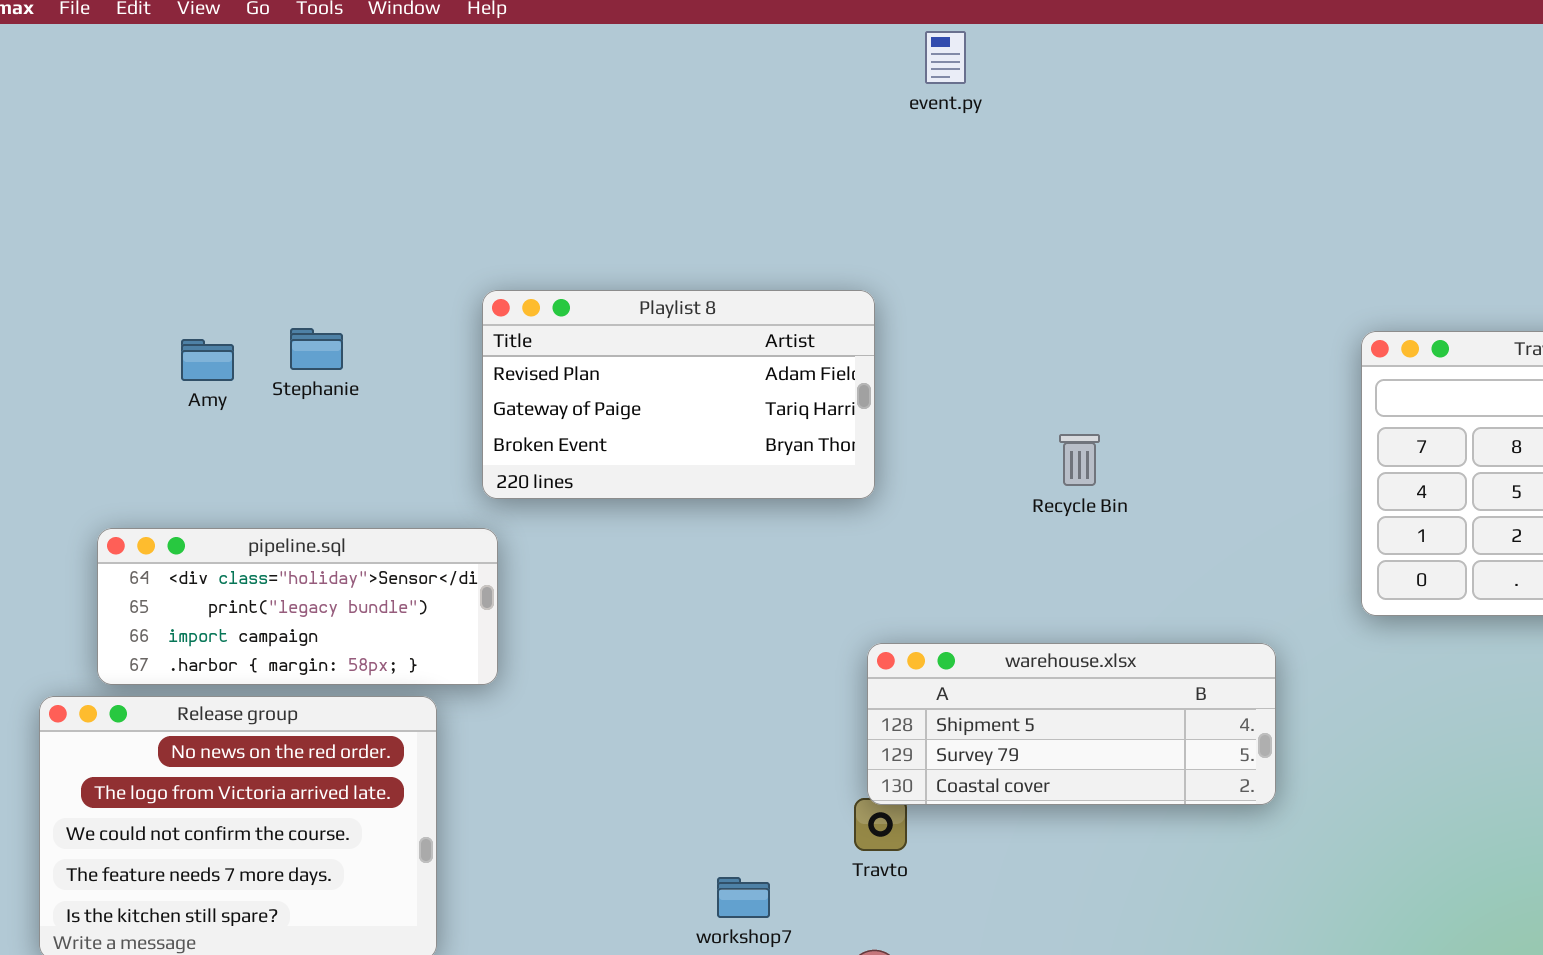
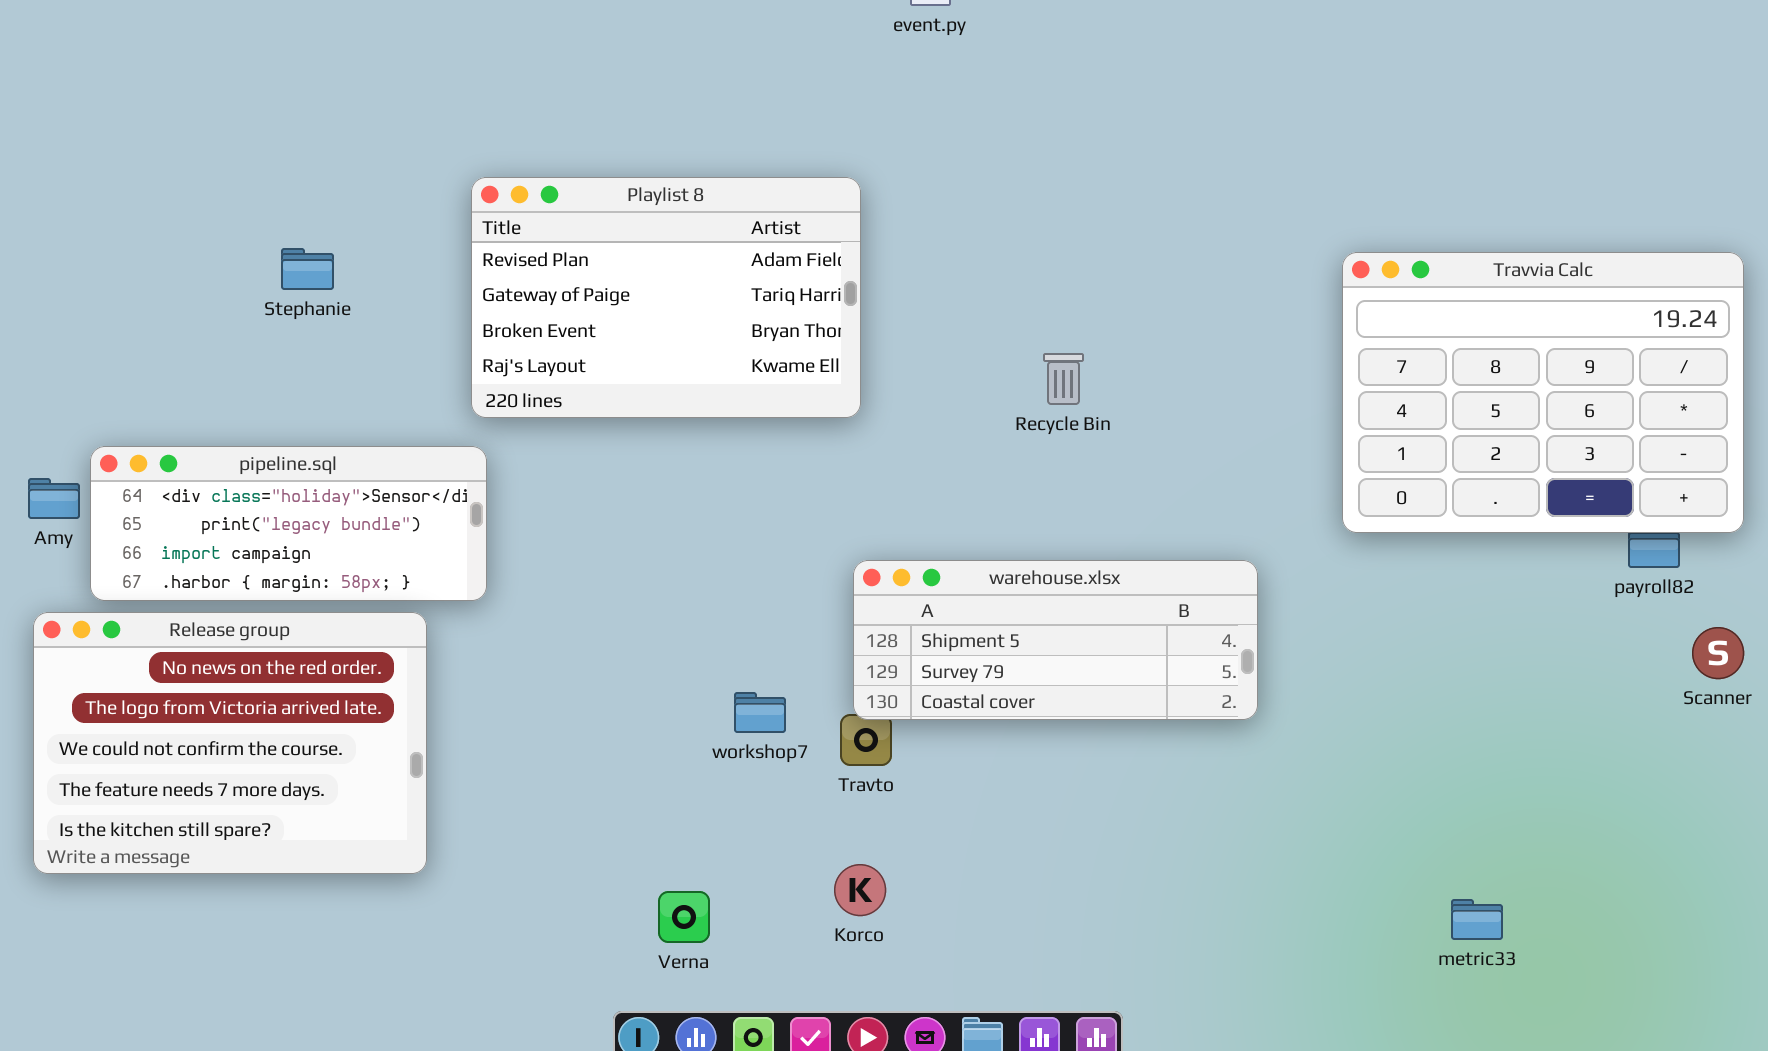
Playlist 8: [482,290,875,499] -> [471,177,861,418], resized
Amy: [181,339,234,381] -> [28,478,80,519], moved
workshop7: [717,877,770,918] -> [734,692,786,733], moved

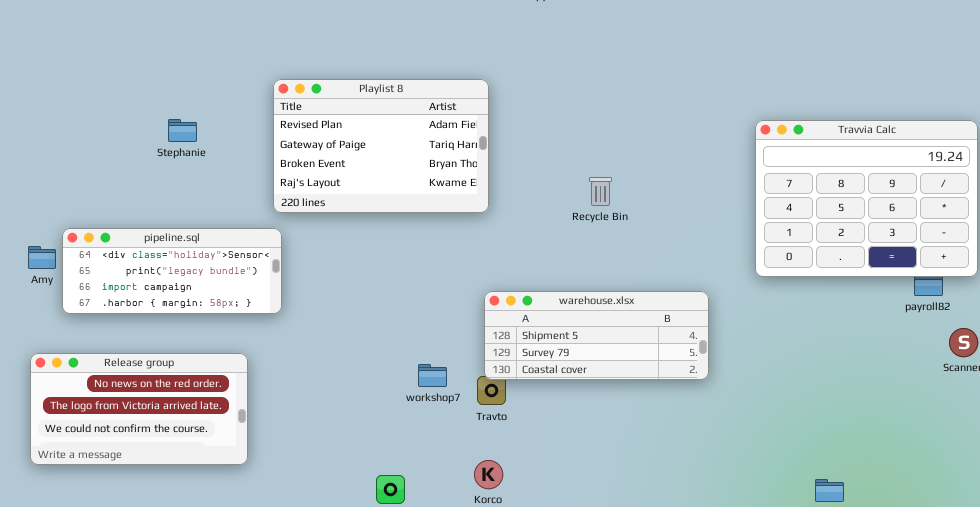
Release group: [33,612,427,874] -> [30,353,248,465], resized

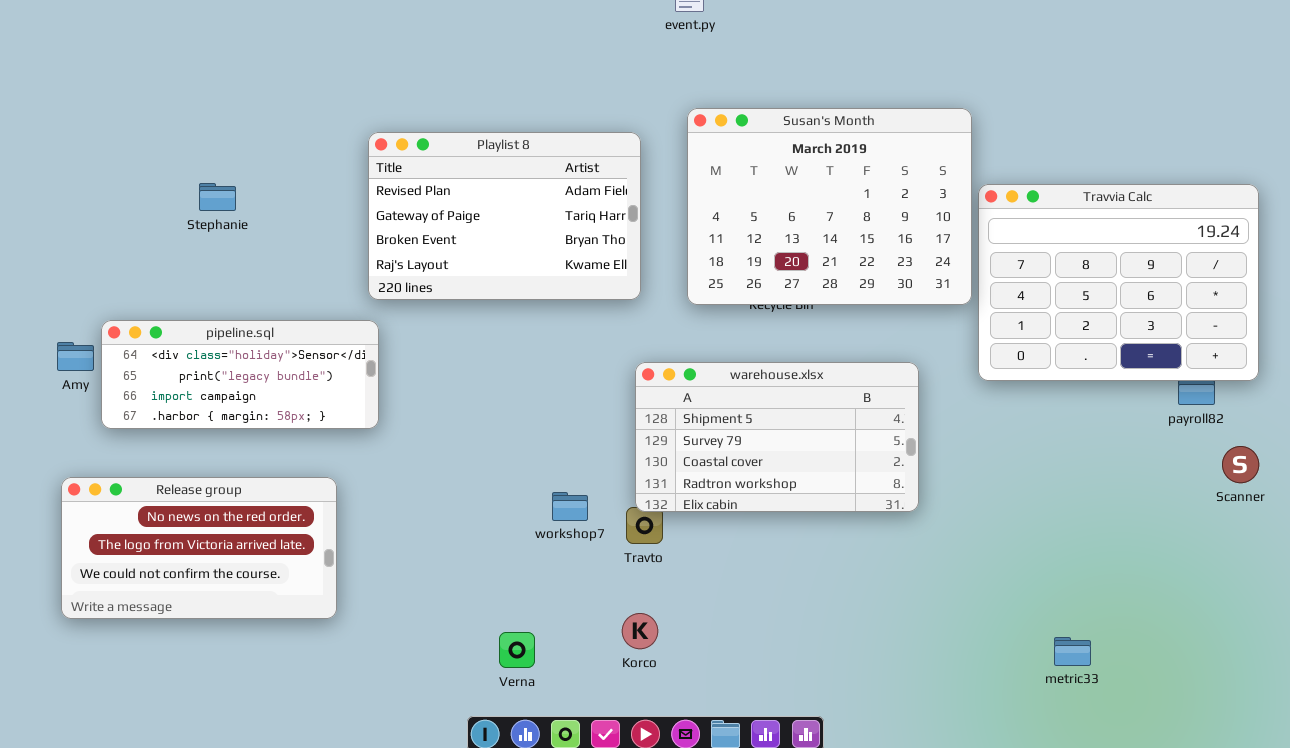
Susan's Month: none -> [687,108,972,305], opened
Stephanie: [168,119,197,142] -> [199,183,236,211], moved
warehouse.xlsx: [484,291,709,380] -> [635,362,919,512], resized

